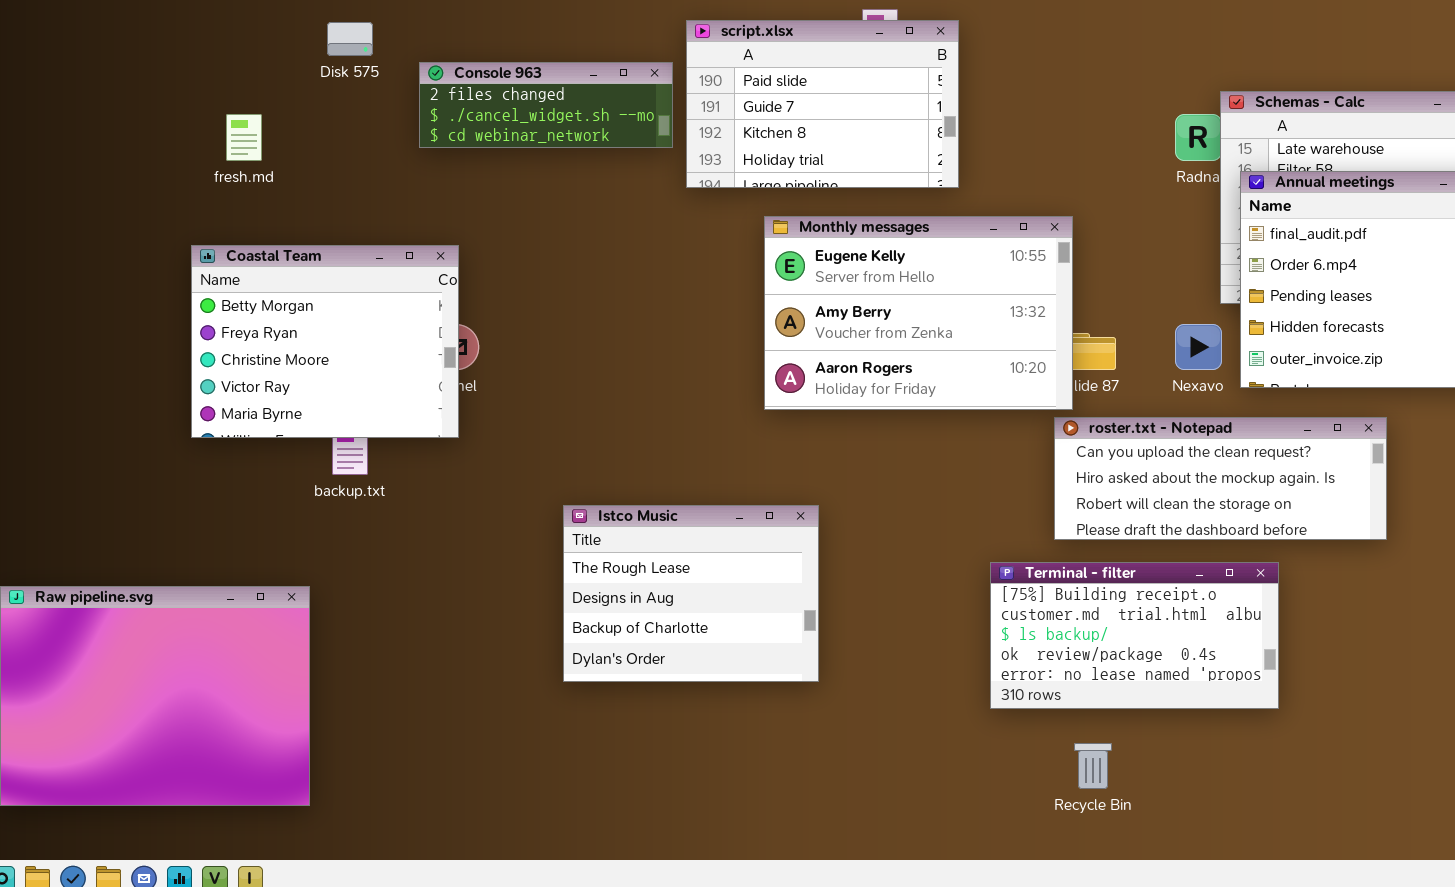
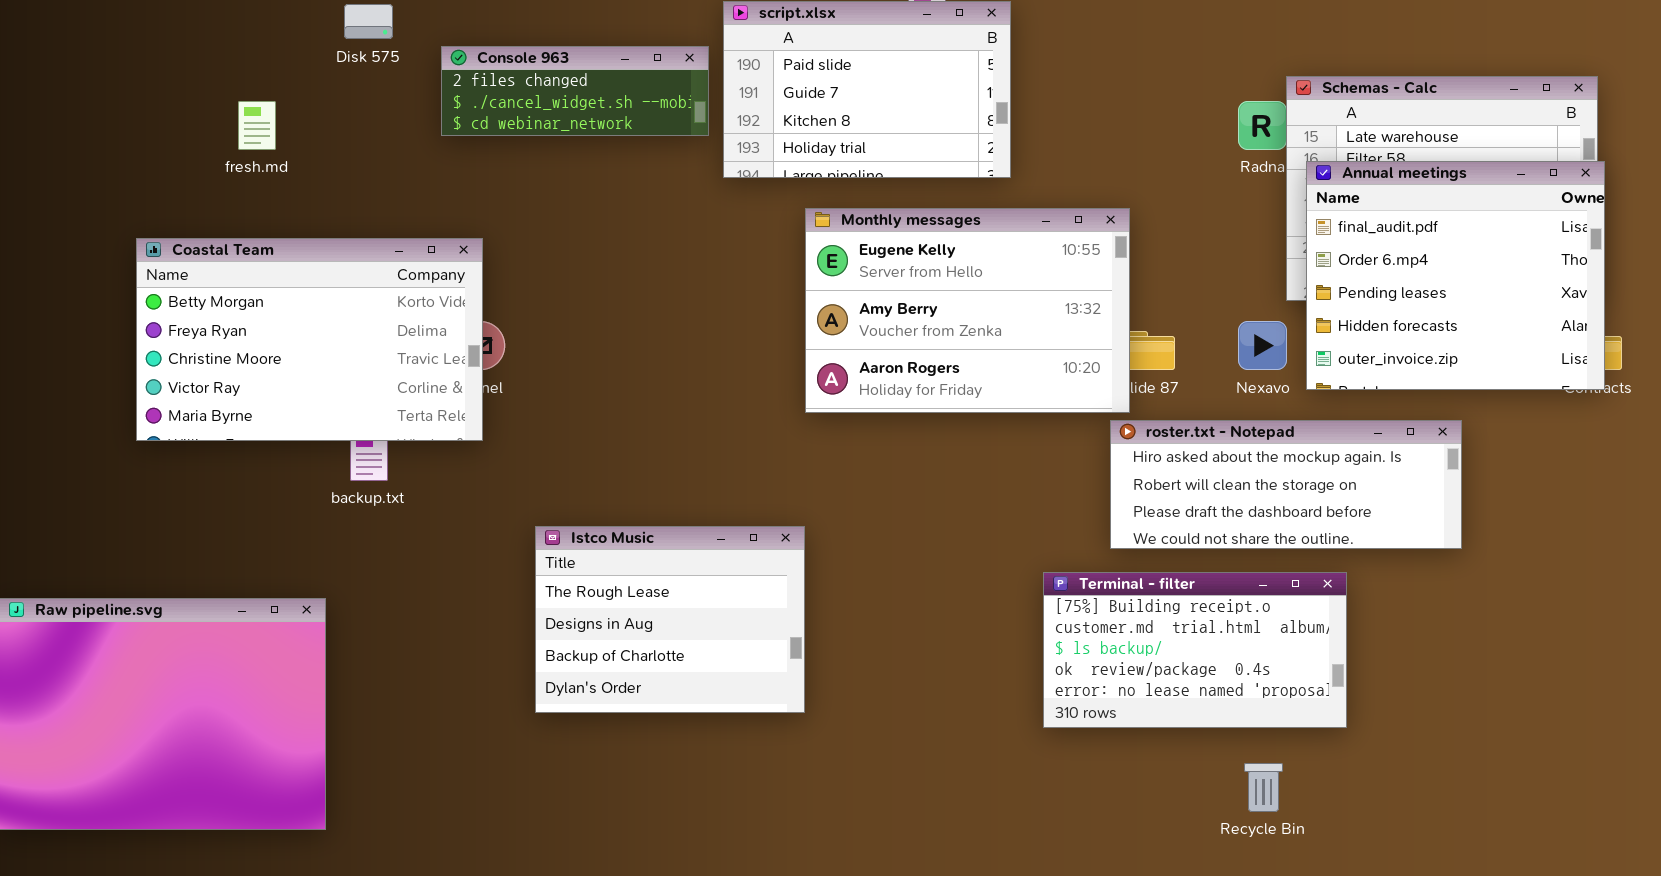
Coastal Team: [191,245,459,438] -> [136,238,483,441], resized
roster.txt - Notepad: [1054,417,1387,540] -> [1110,420,1462,549], scrolled down 1 row
Istco Music: [563,505,819,682] -> [535,526,805,713], moved
Recycle Bin: [1074,743,1112,789] -> [1244,763,1283,812], moved

